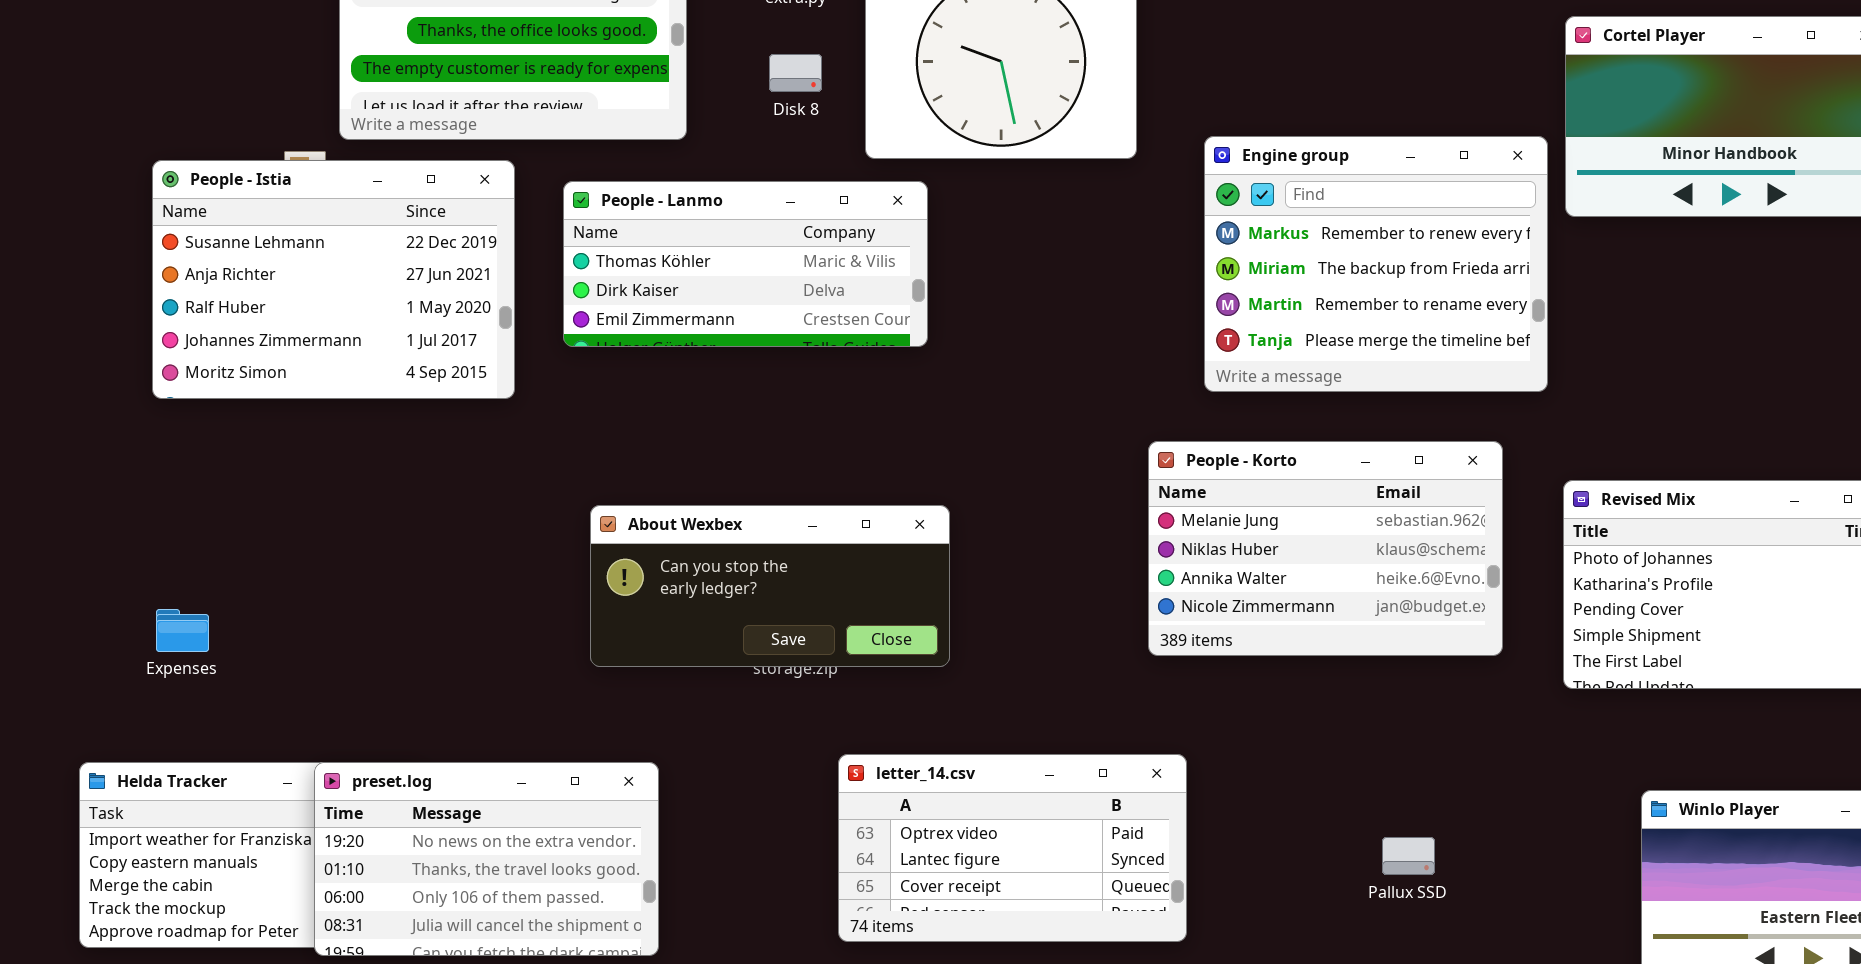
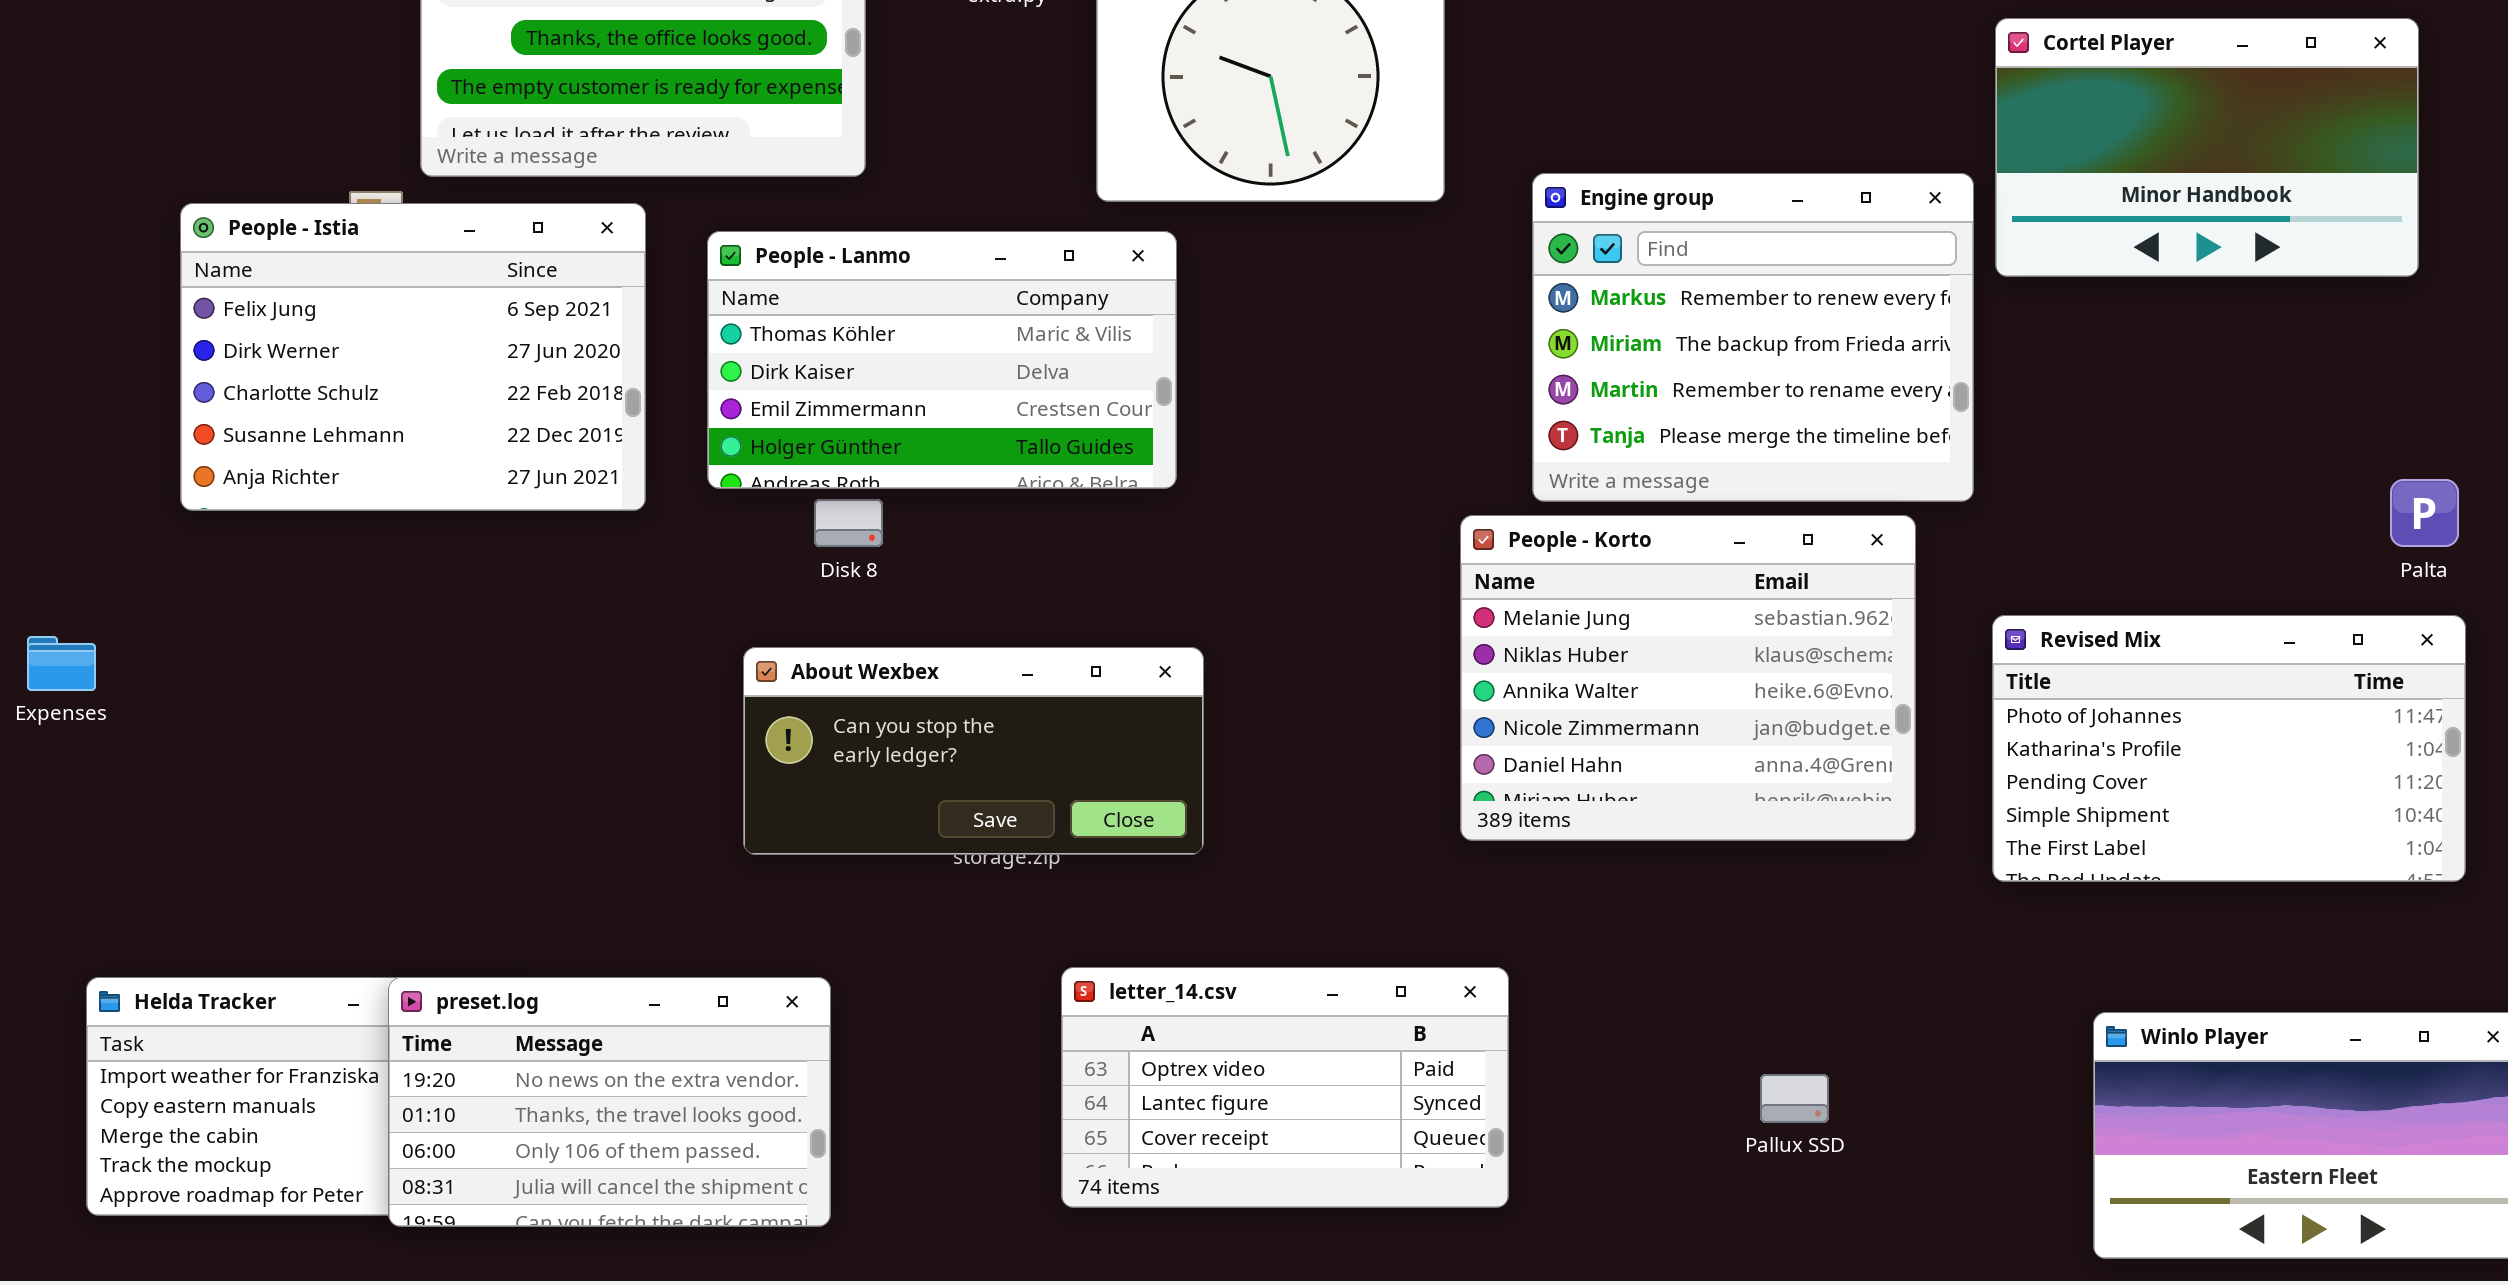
Disk 8: [769,54,822,92] -> [814,499,883,547], moved
People - Istia: [152,160,515,399] -> [180,203,646,511], scrolled up 3 rows
People - Lanmo: [563,181,928,347] -> [707,231,1177,489], resized
People - Korto: [1148,441,1503,656] -> [1460,515,1916,841], resized
Expenses: [156,609,209,652] -> [27,636,96,691], moved

